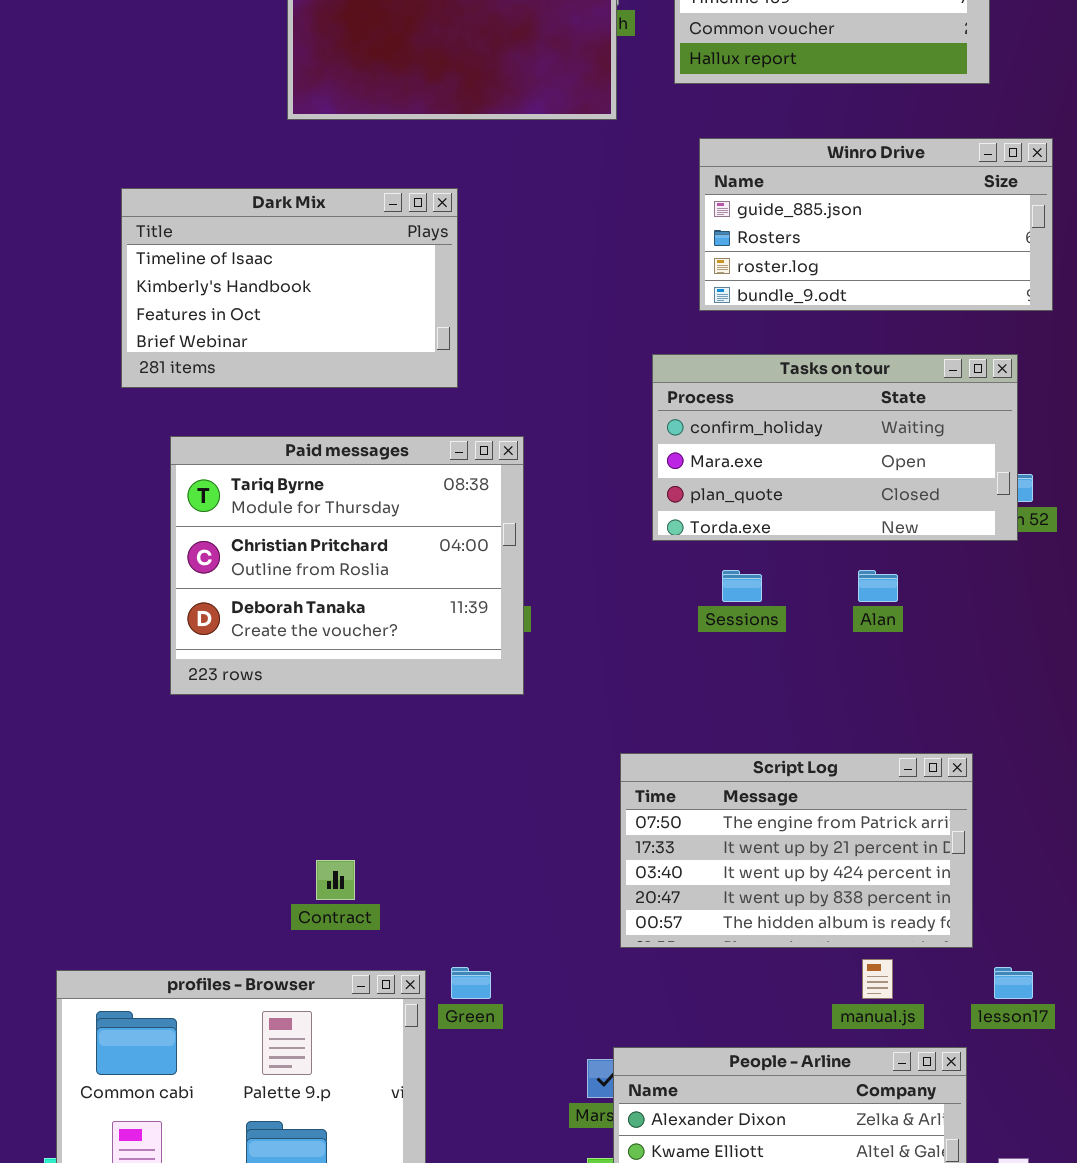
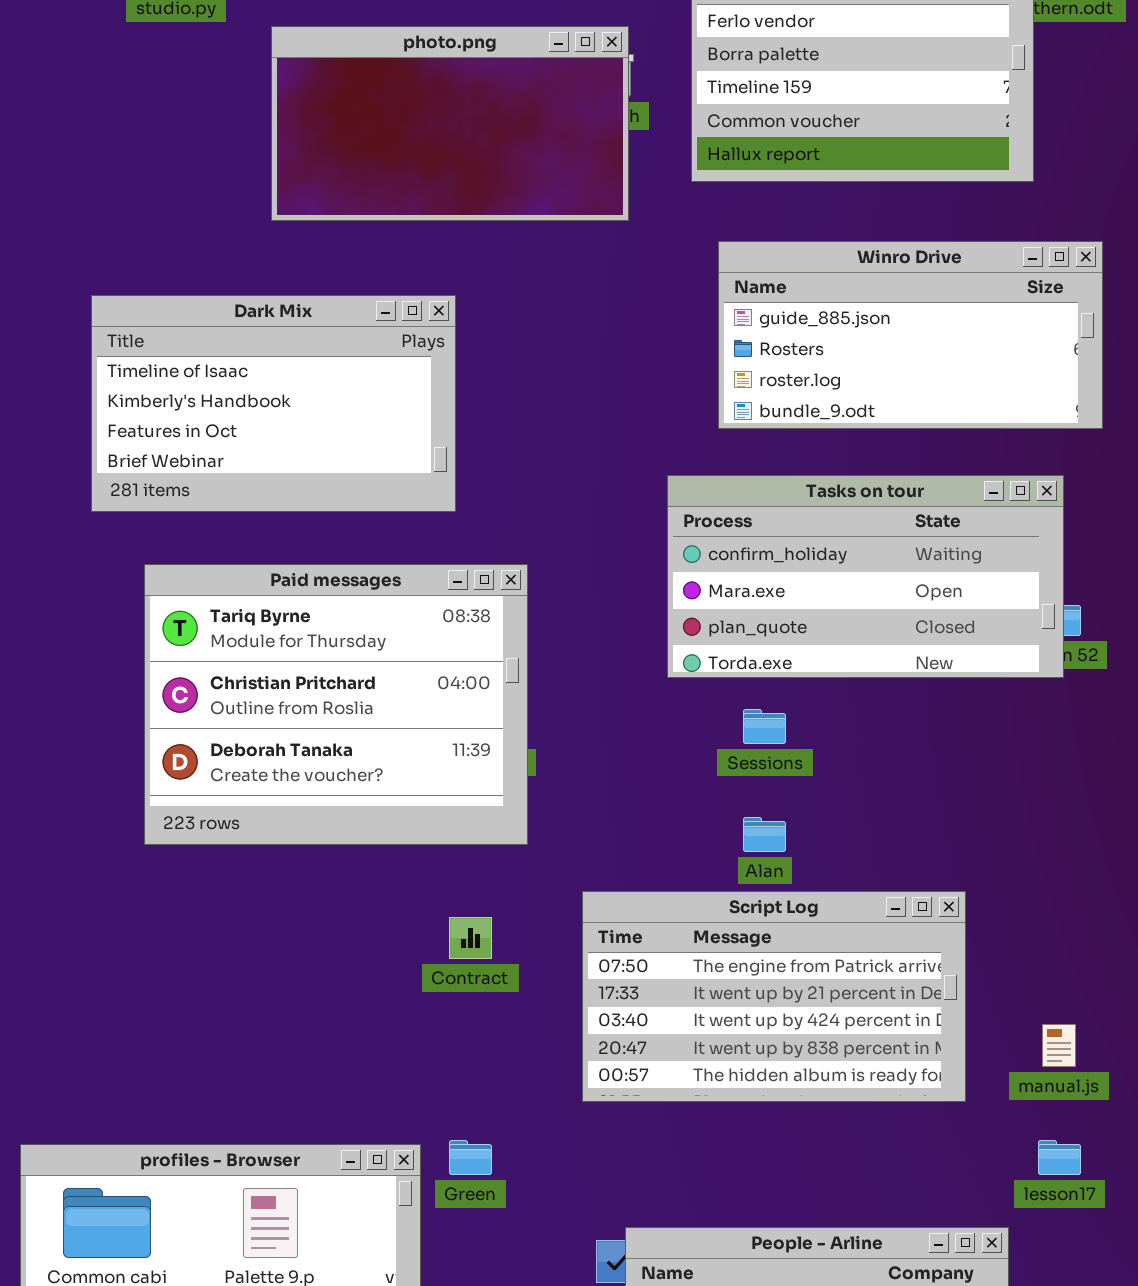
Alan: [858,570,898,602] -> [743,817,786,852], moved
Script Log: [620,753,973,948] -> [582,891,966,1102], moved
Contract: [316,860,355,900] -> [449,917,492,959], moved
manual.js: [862,959,893,999] -> [1042,1024,1076,1067], moved

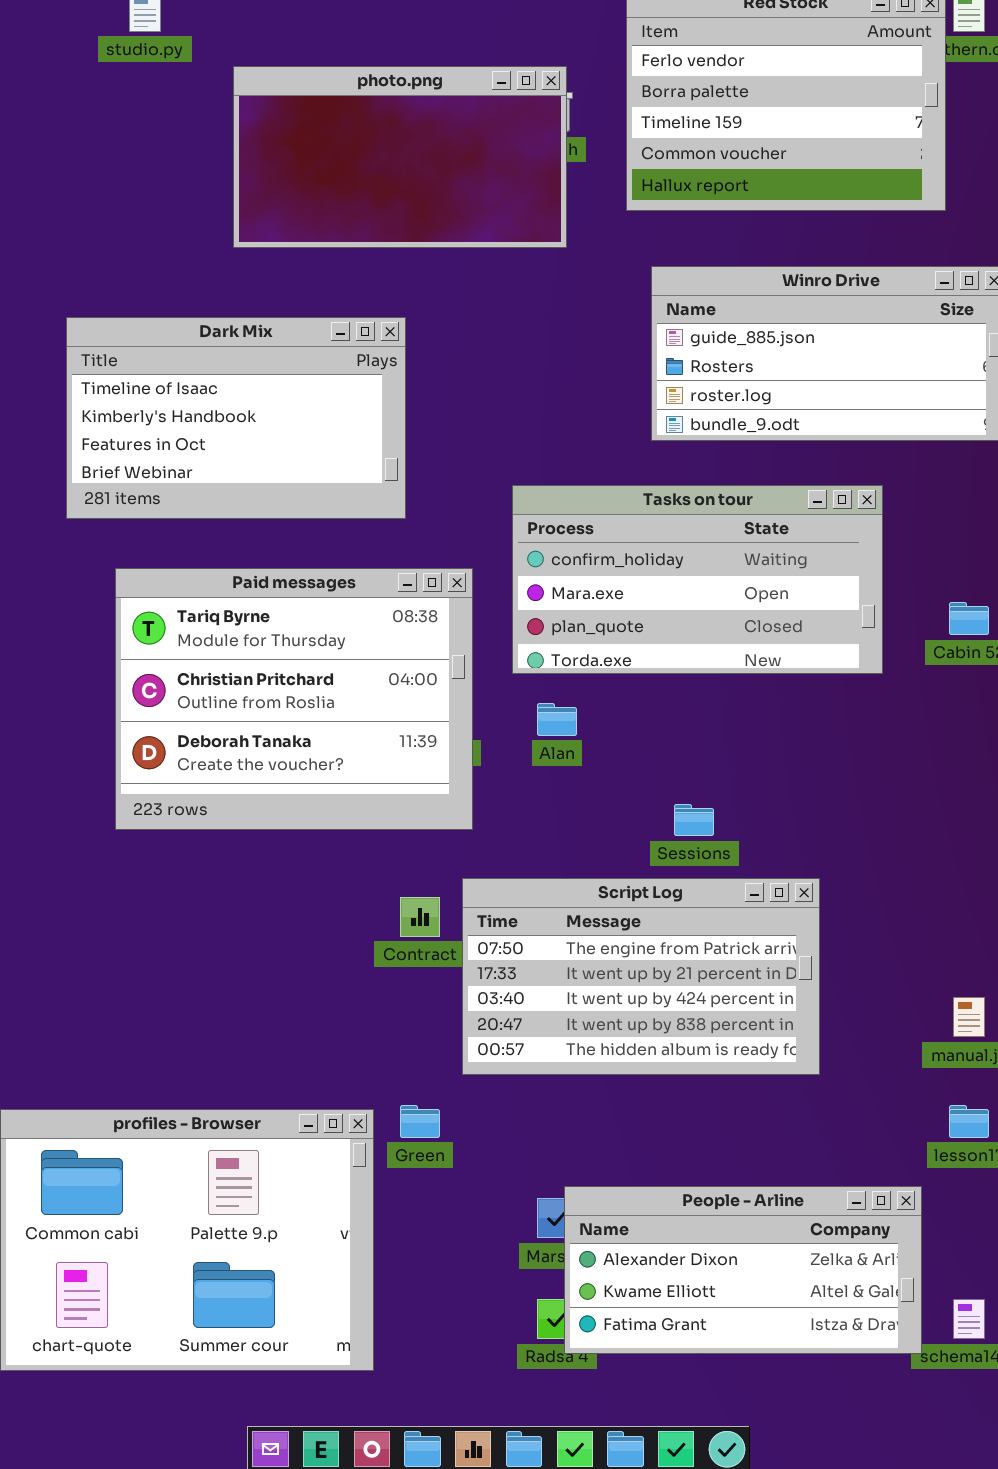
Tasks on tour: [667,475,1064,678] -> [512,485,883,674], moved
Sessions: [743,709,786,744] -> [674,804,714,836], moved
Alan: [743,817,786,852] -> [537,703,577,736], moved
Script Log: [582,891,966,1102] -> [462,878,820,1075], moved

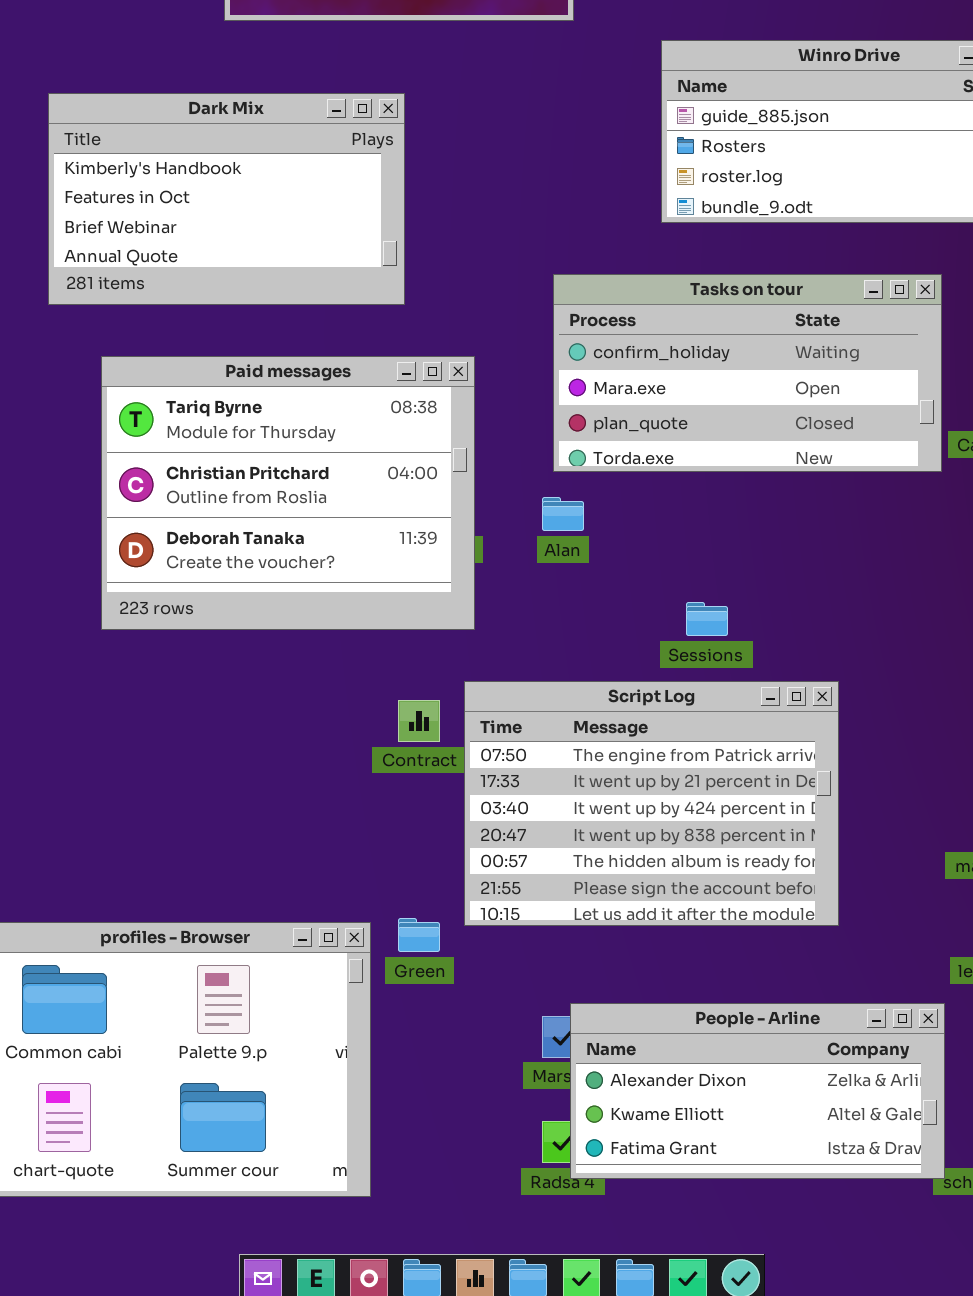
Dark Mix: [66,317,406,519] -> [48,93,405,305], scrolled down 1 row
Tasks on tour: [512,485,883,674] -> [553,274,942,472], moved
Script Log: [462,878,820,1075] -> [464,681,839,926], resized

